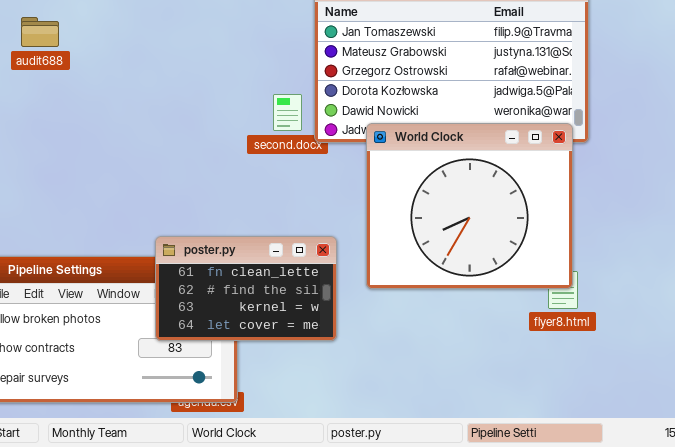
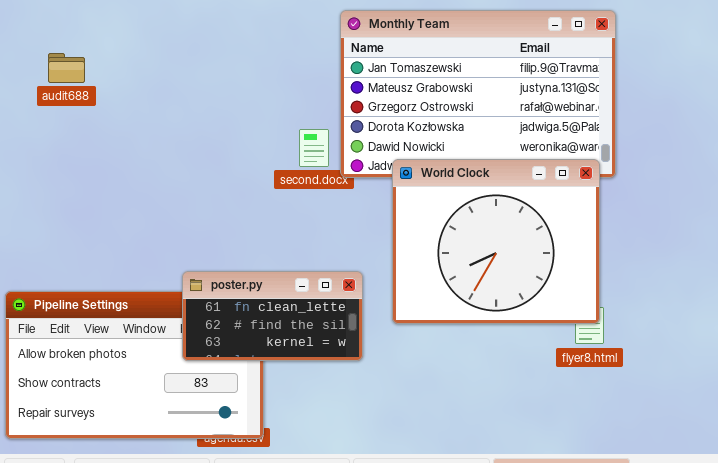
poster.py: [155,236,337,341] -> [182,271,363,361], resized

